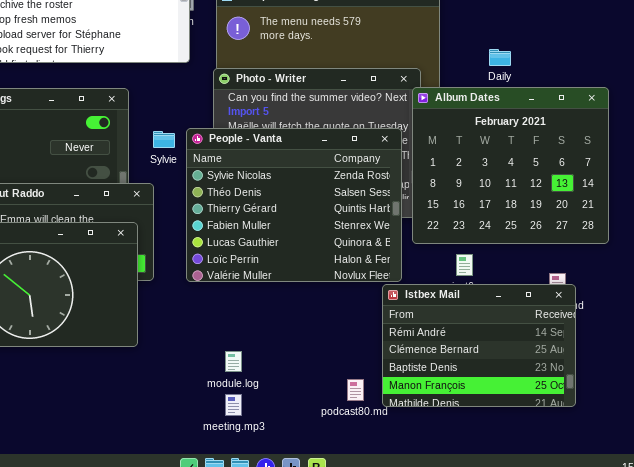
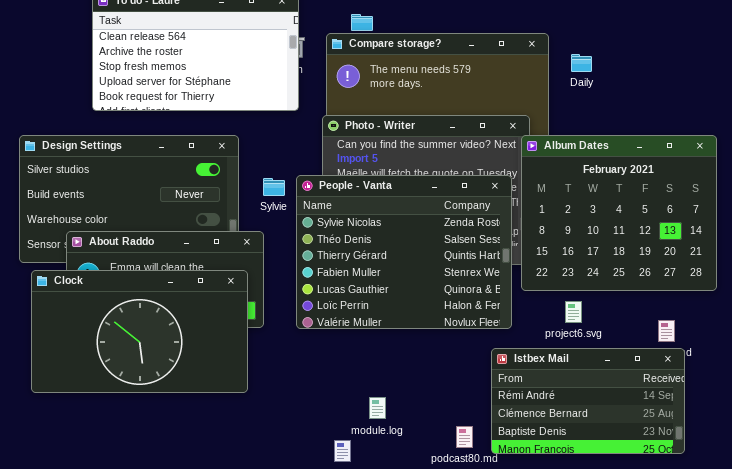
Daily: [489,49,511,66] -> [571,54,592,72], moved
Istbex Mail: [382,284,576,407] -> [491,348,685,454], resized
module.log: [225,351,242,372] -> [369,397,386,419], moved

